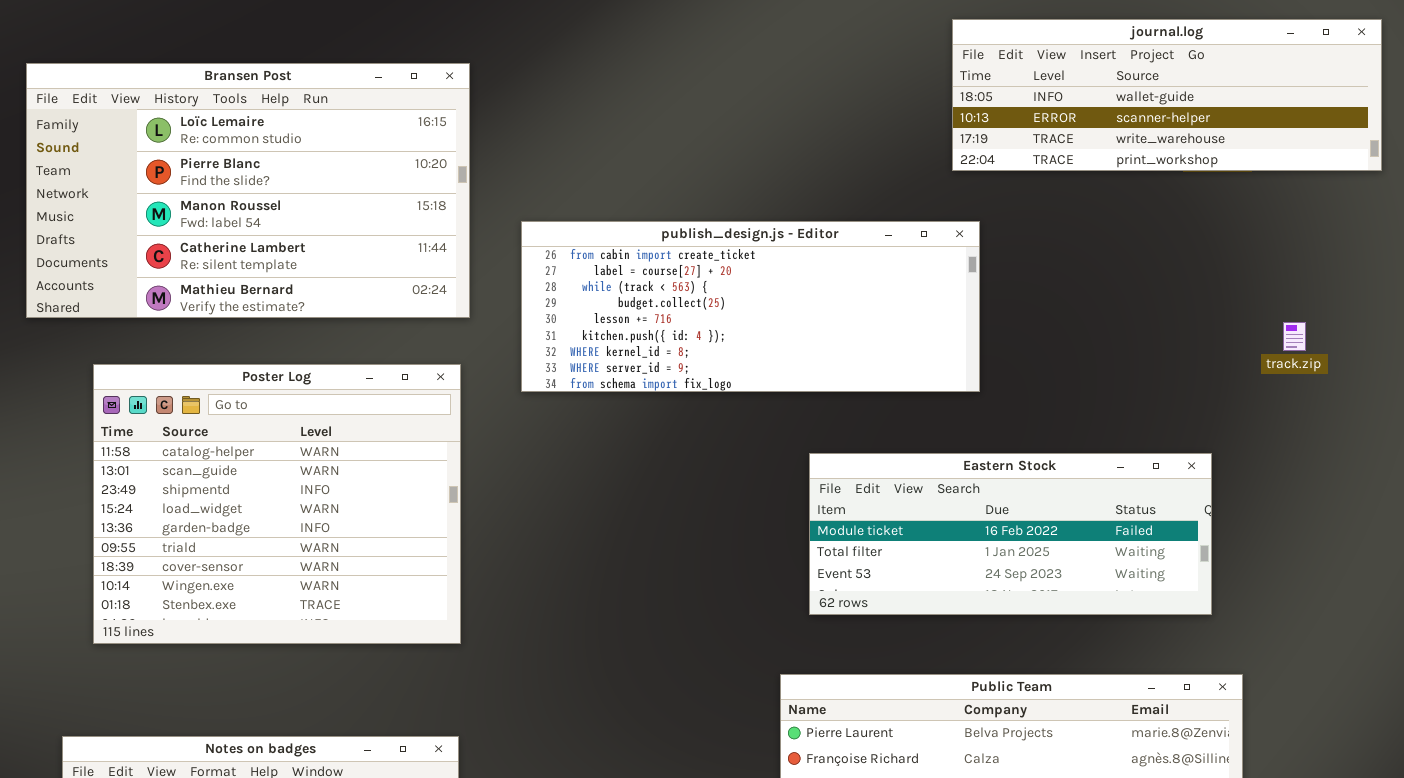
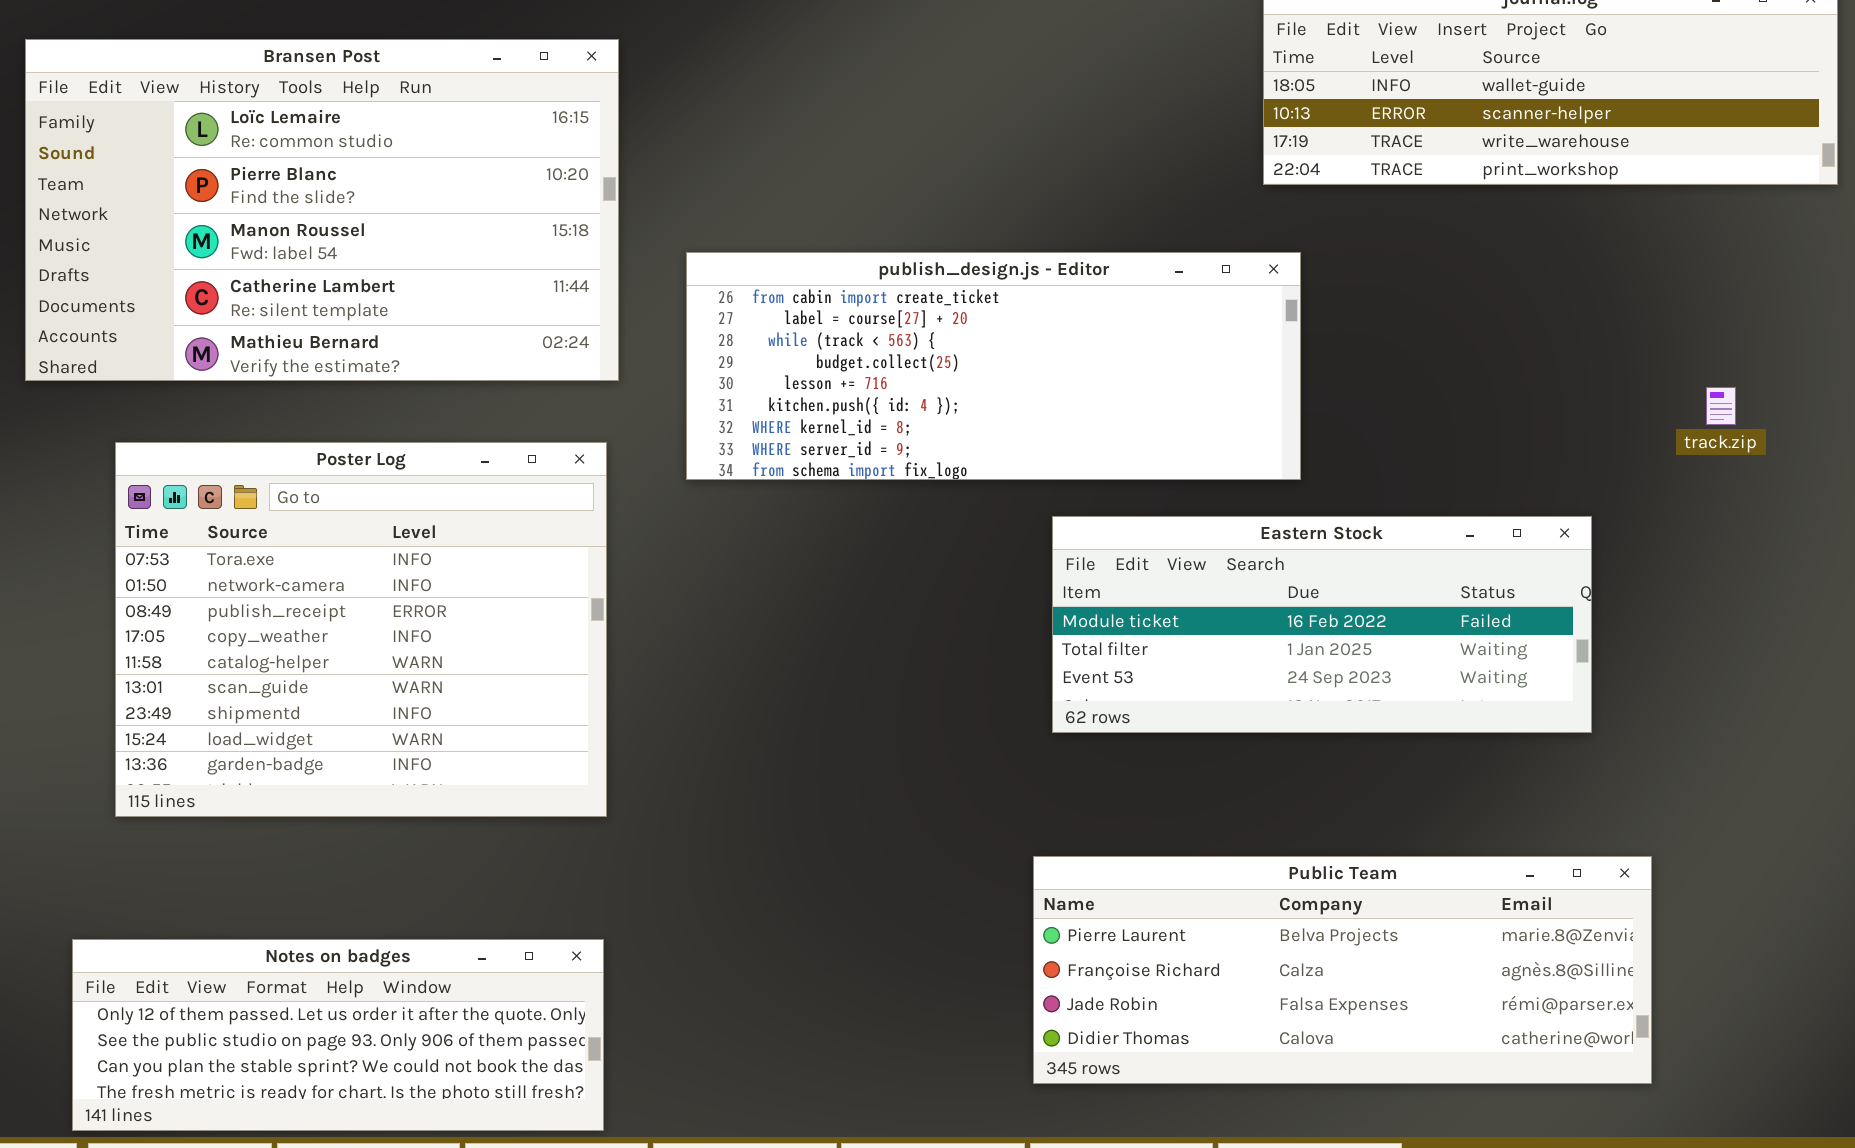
Poster Log: [93,364,461,644] -> [115,442,607,817], scrolled up 4 rows
Eastern Stock: [809,453,1212,615] -> [1052,516,1592,733], moved

